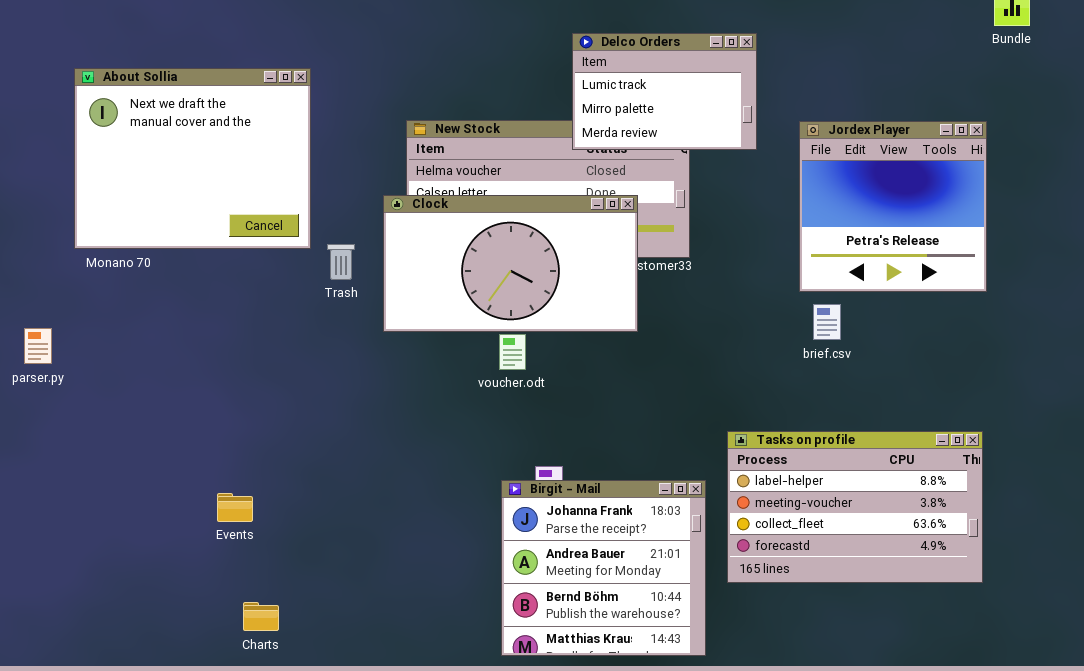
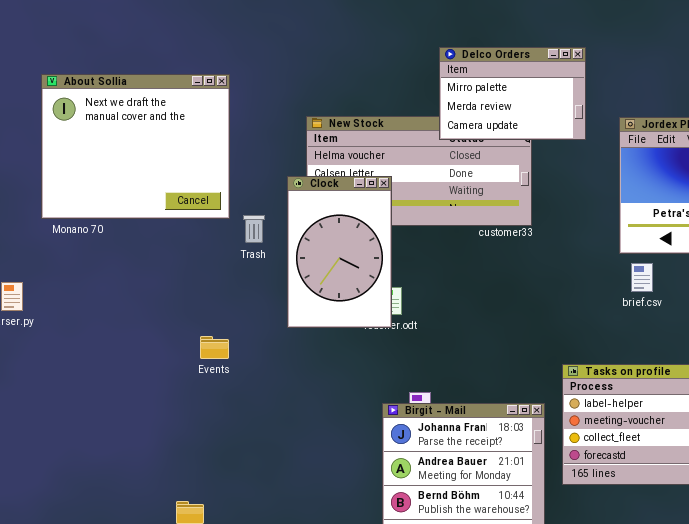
Delco Orders: [572,33,757,150] -> [439,47,586,140], scrolled down 1 row
Clock: [383,195,638,332] -> [287,176,392,328], resized
Events: [217,493,253,522] -> [200,336,229,359], moved

